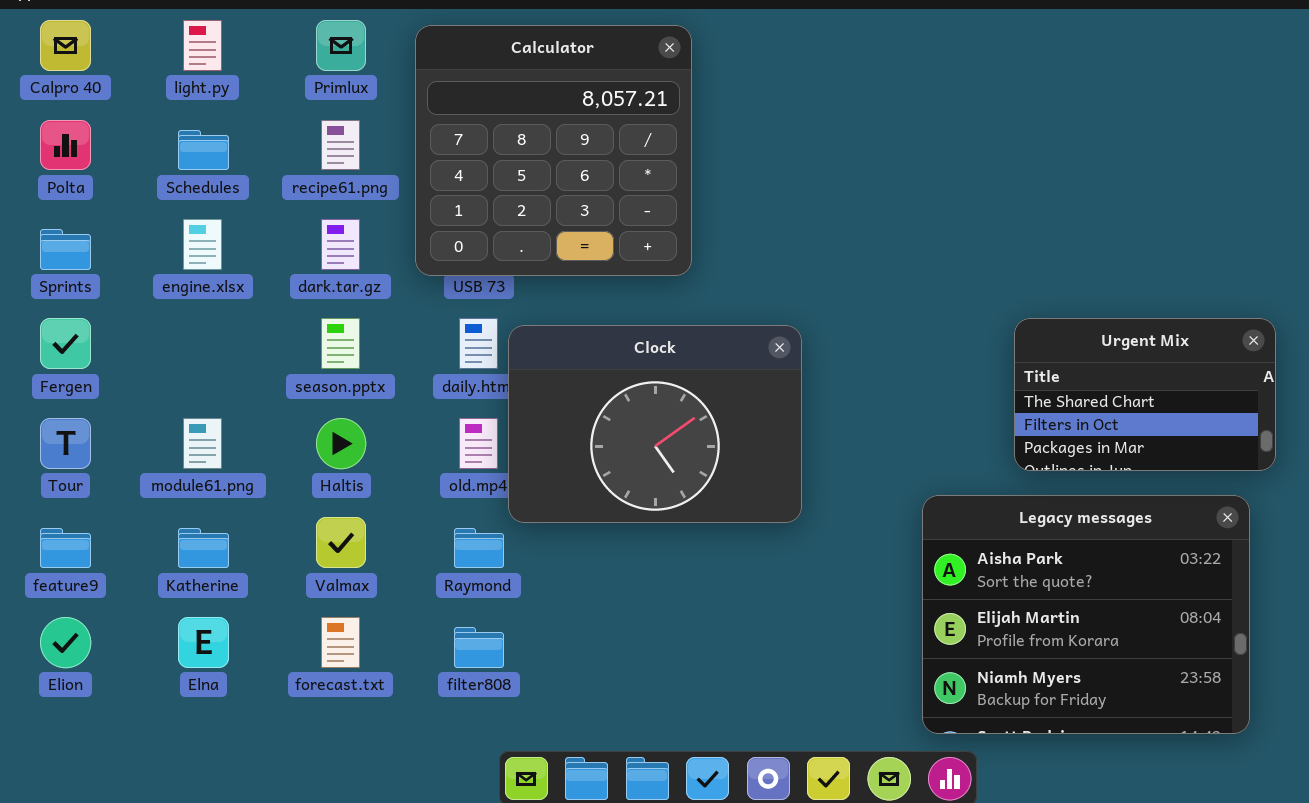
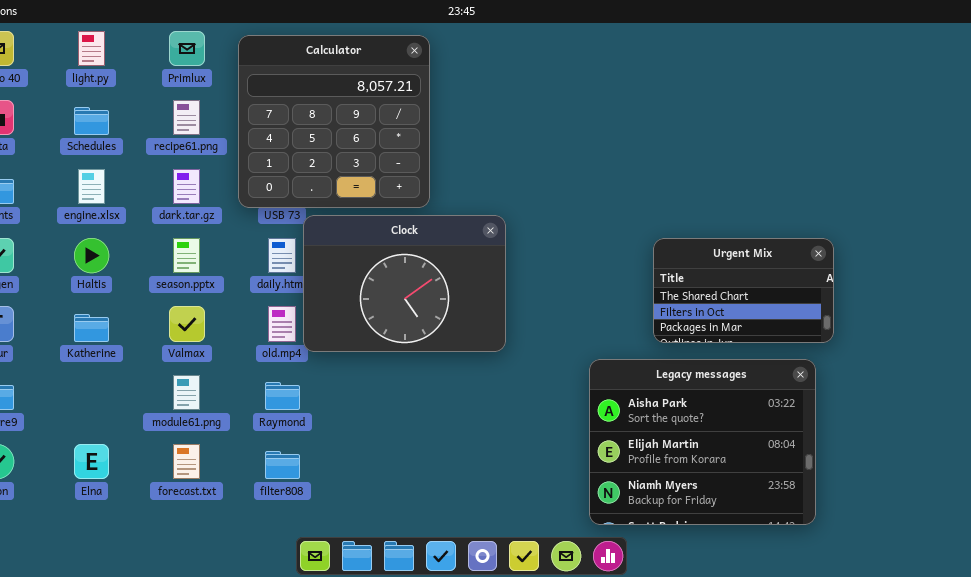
Clock: [508,325,802,523] -> [303,215,506,352], moved
module61.png: [183,418,222,469] -> [173,375,200,410], moved
Haltis: [316,418,366,469] -> [74,238,109,273], moved
Valmax: [316,517,366,568] -> [169,306,205,342], moved
Katherine: [178,528,229,568] -> [74,314,109,342], moved

